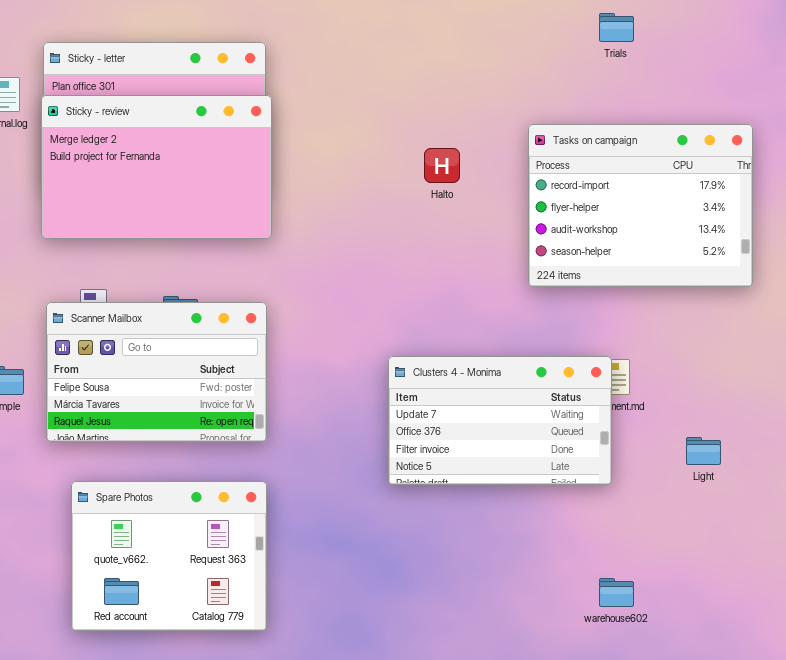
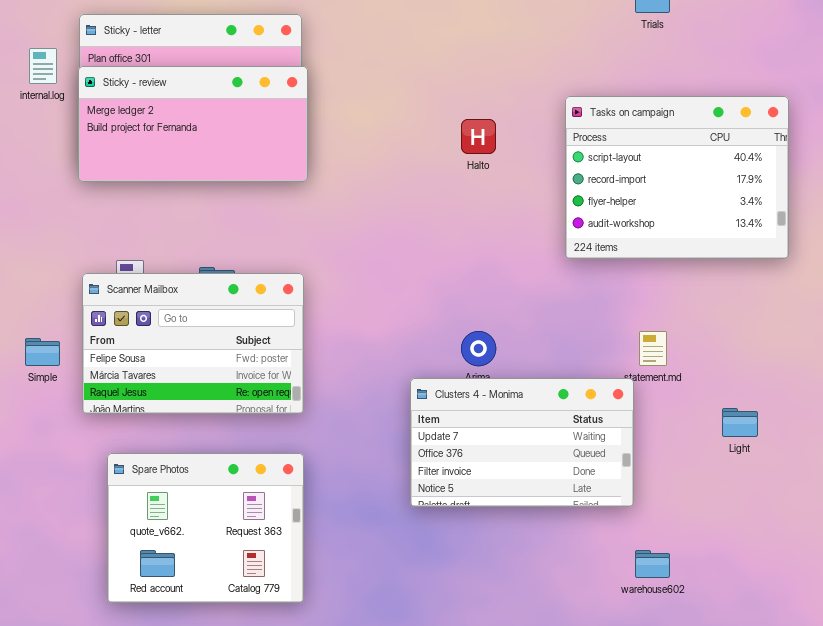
Sticky - review: [41,95,272,239] -> [78,66,308,182], resized
Tasks on campaign: [528,124,753,287] -> [565,96,789,259], scrolled up 1 row
Clusters 4 - Monima: [388,356,612,485] -> [410,378,634,507], moved

